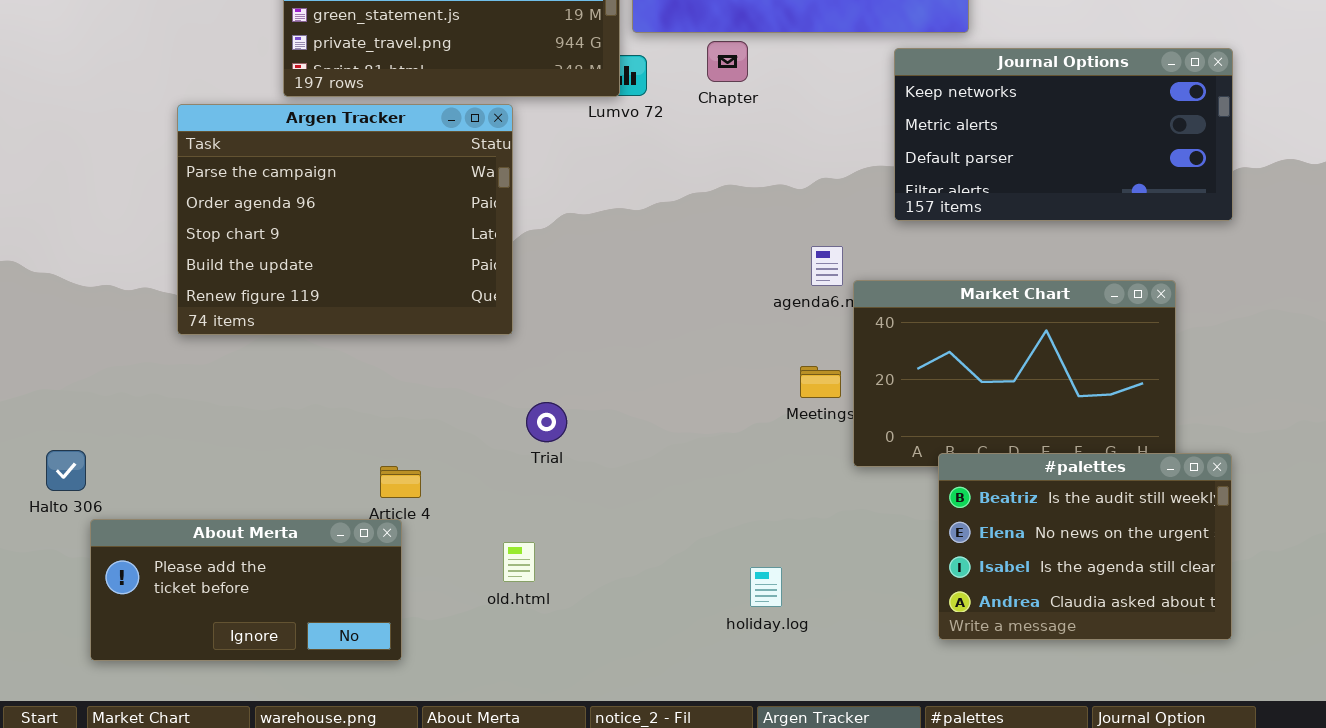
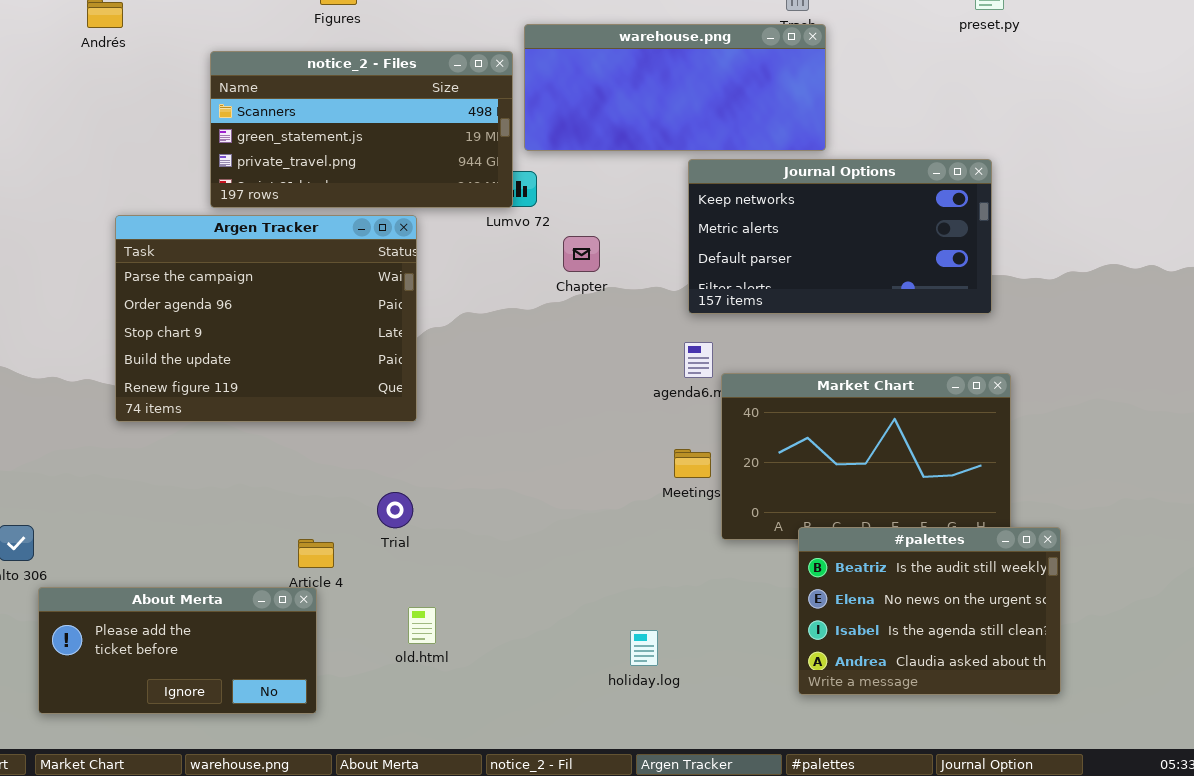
Chapter: [707,41,748,82] -> [563,236,600,272], moved
Journal Options: [894,48,1233,221] -> [688,159,992,314], moved
Trial: [526,402,567,442] -> [377,492,413,528], moved

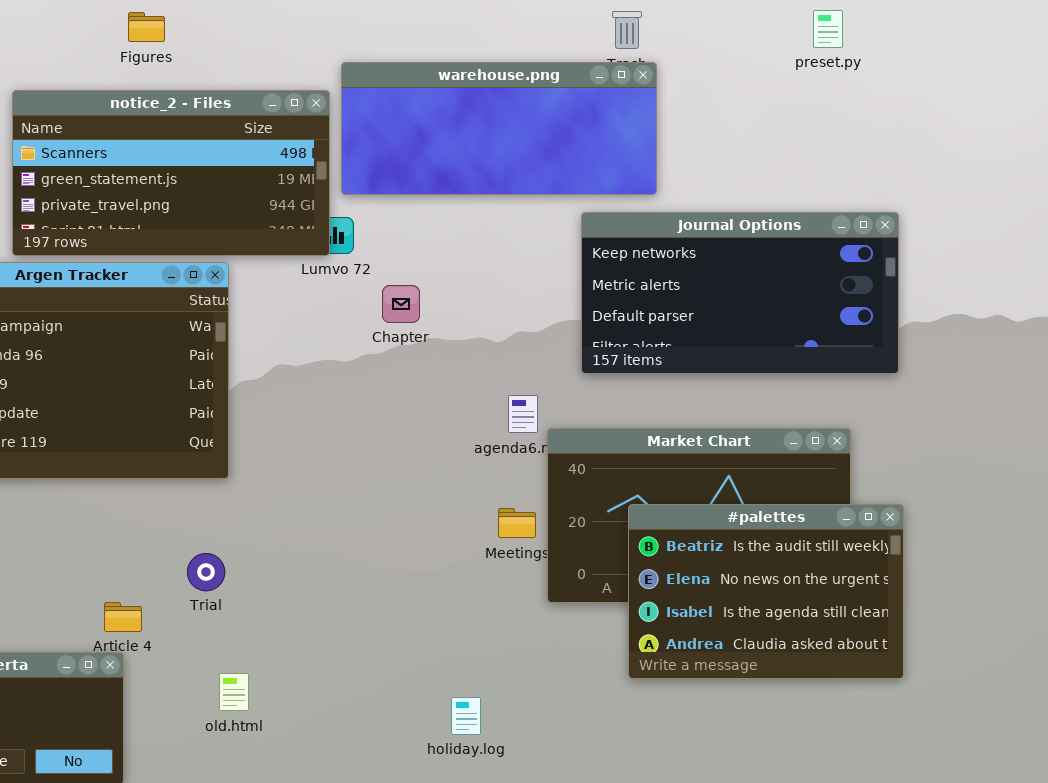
Journal Options: [688,159,992,314] -> [581,212,899,374], moved
#palettes: [798,527,1061,695] -> [628,504,904,679], moved

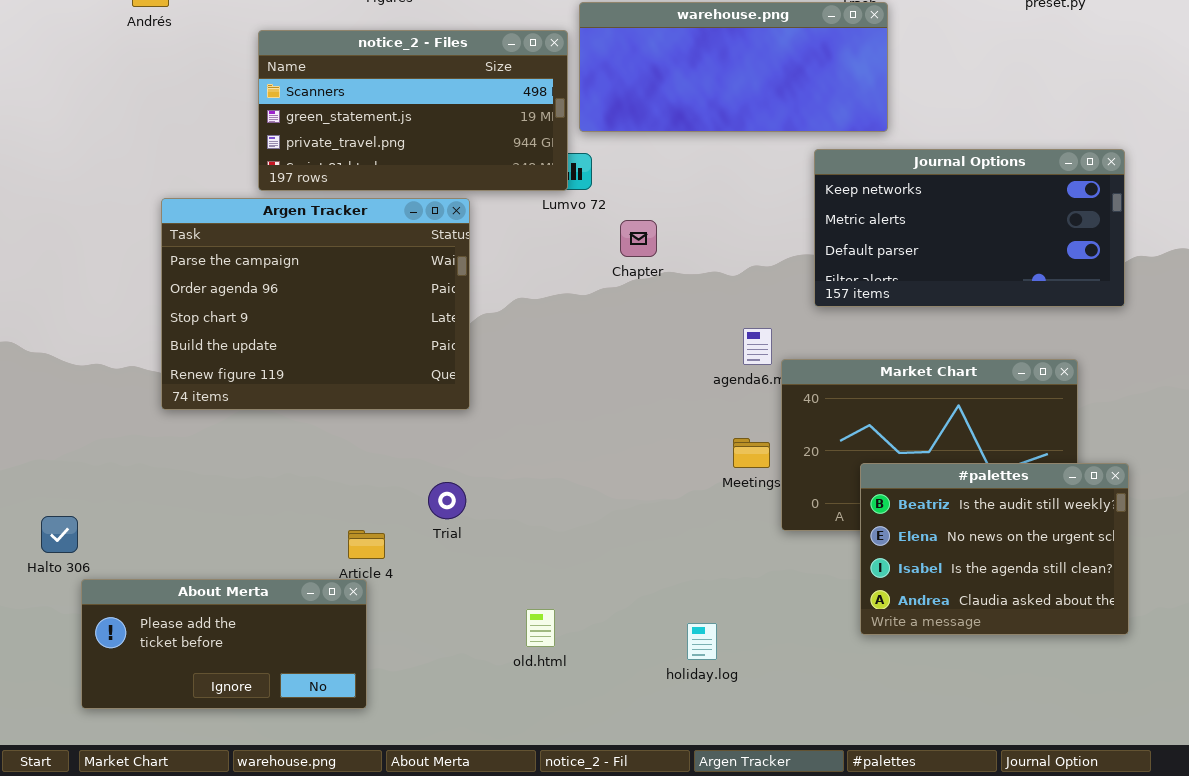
#palettes: [628,504,904,679] -> [860,463,1129,635], moved
old.html: [219,673,249,711] -> [526,609,555,647], moved

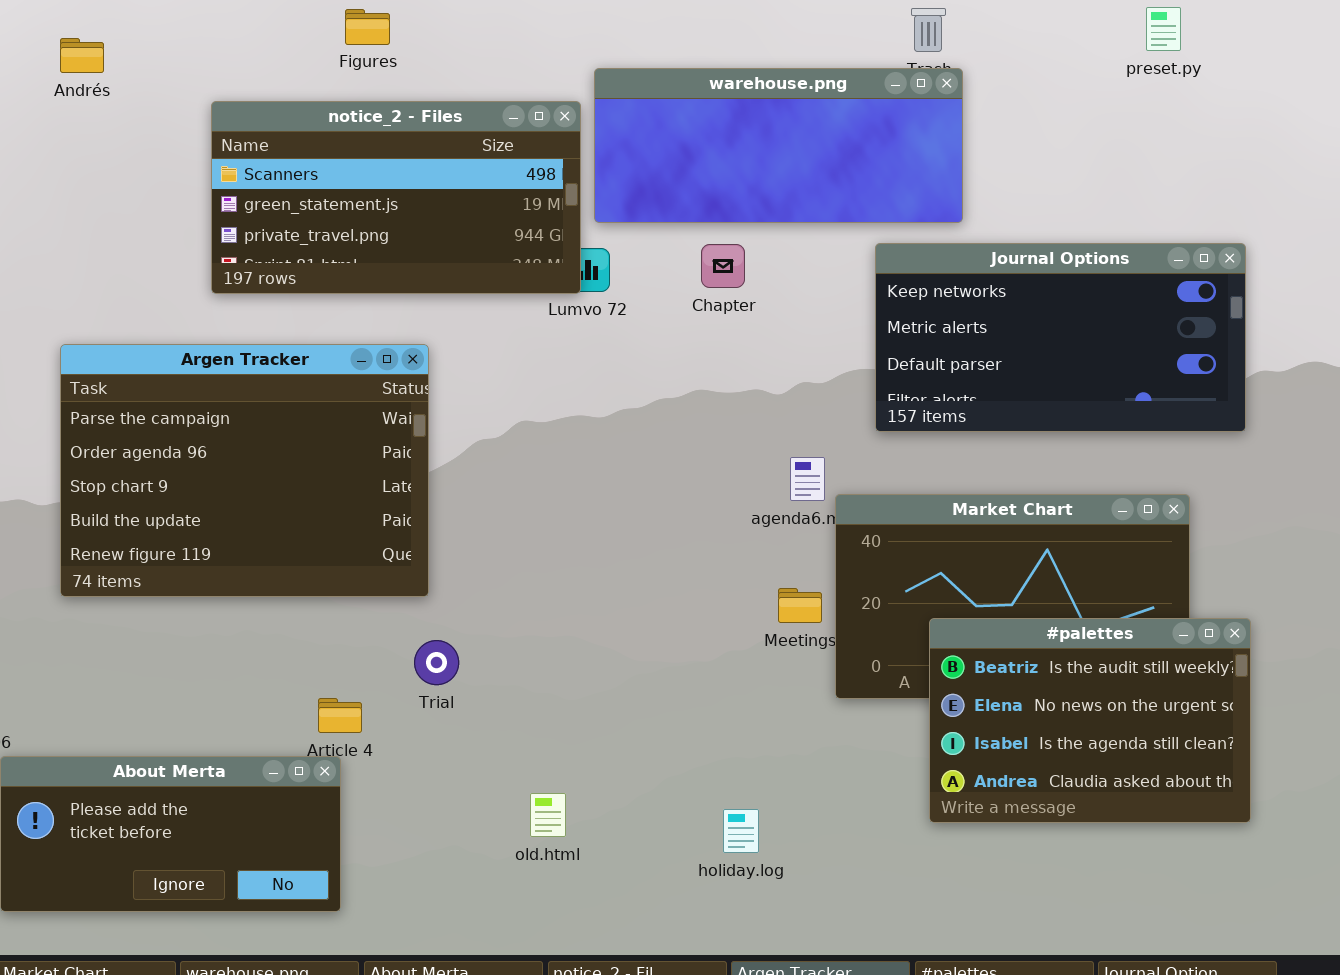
Argen Tracker: [161,198,470,410] -> [60,344,429,597], moved
Chapter: [620,220,657,257] -> [701,244,745,288], moved

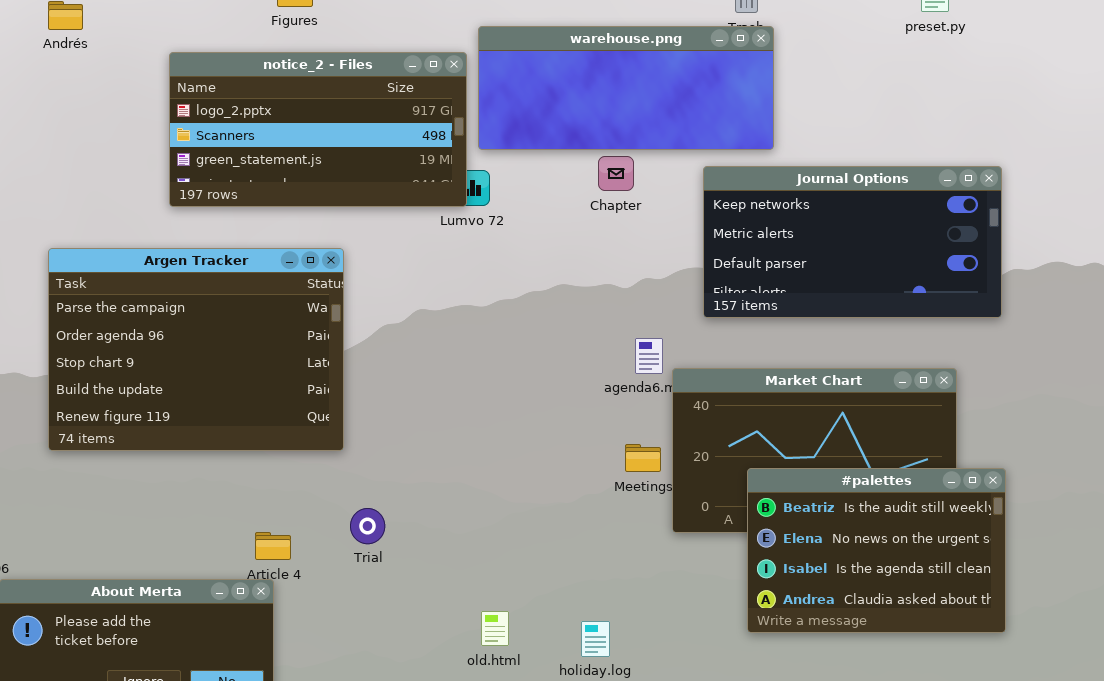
notice_2 - Files: [211,101,581,294] -> [169,52,467,207], scrolled up 1 row
Chapter: [701,244,745,288] -> [598,156,634,191], moved
Trial: [414,640,459,685] -> [350,508,385,544], moved
old.html: [530,793,566,837] -> [481,611,509,646], moved

